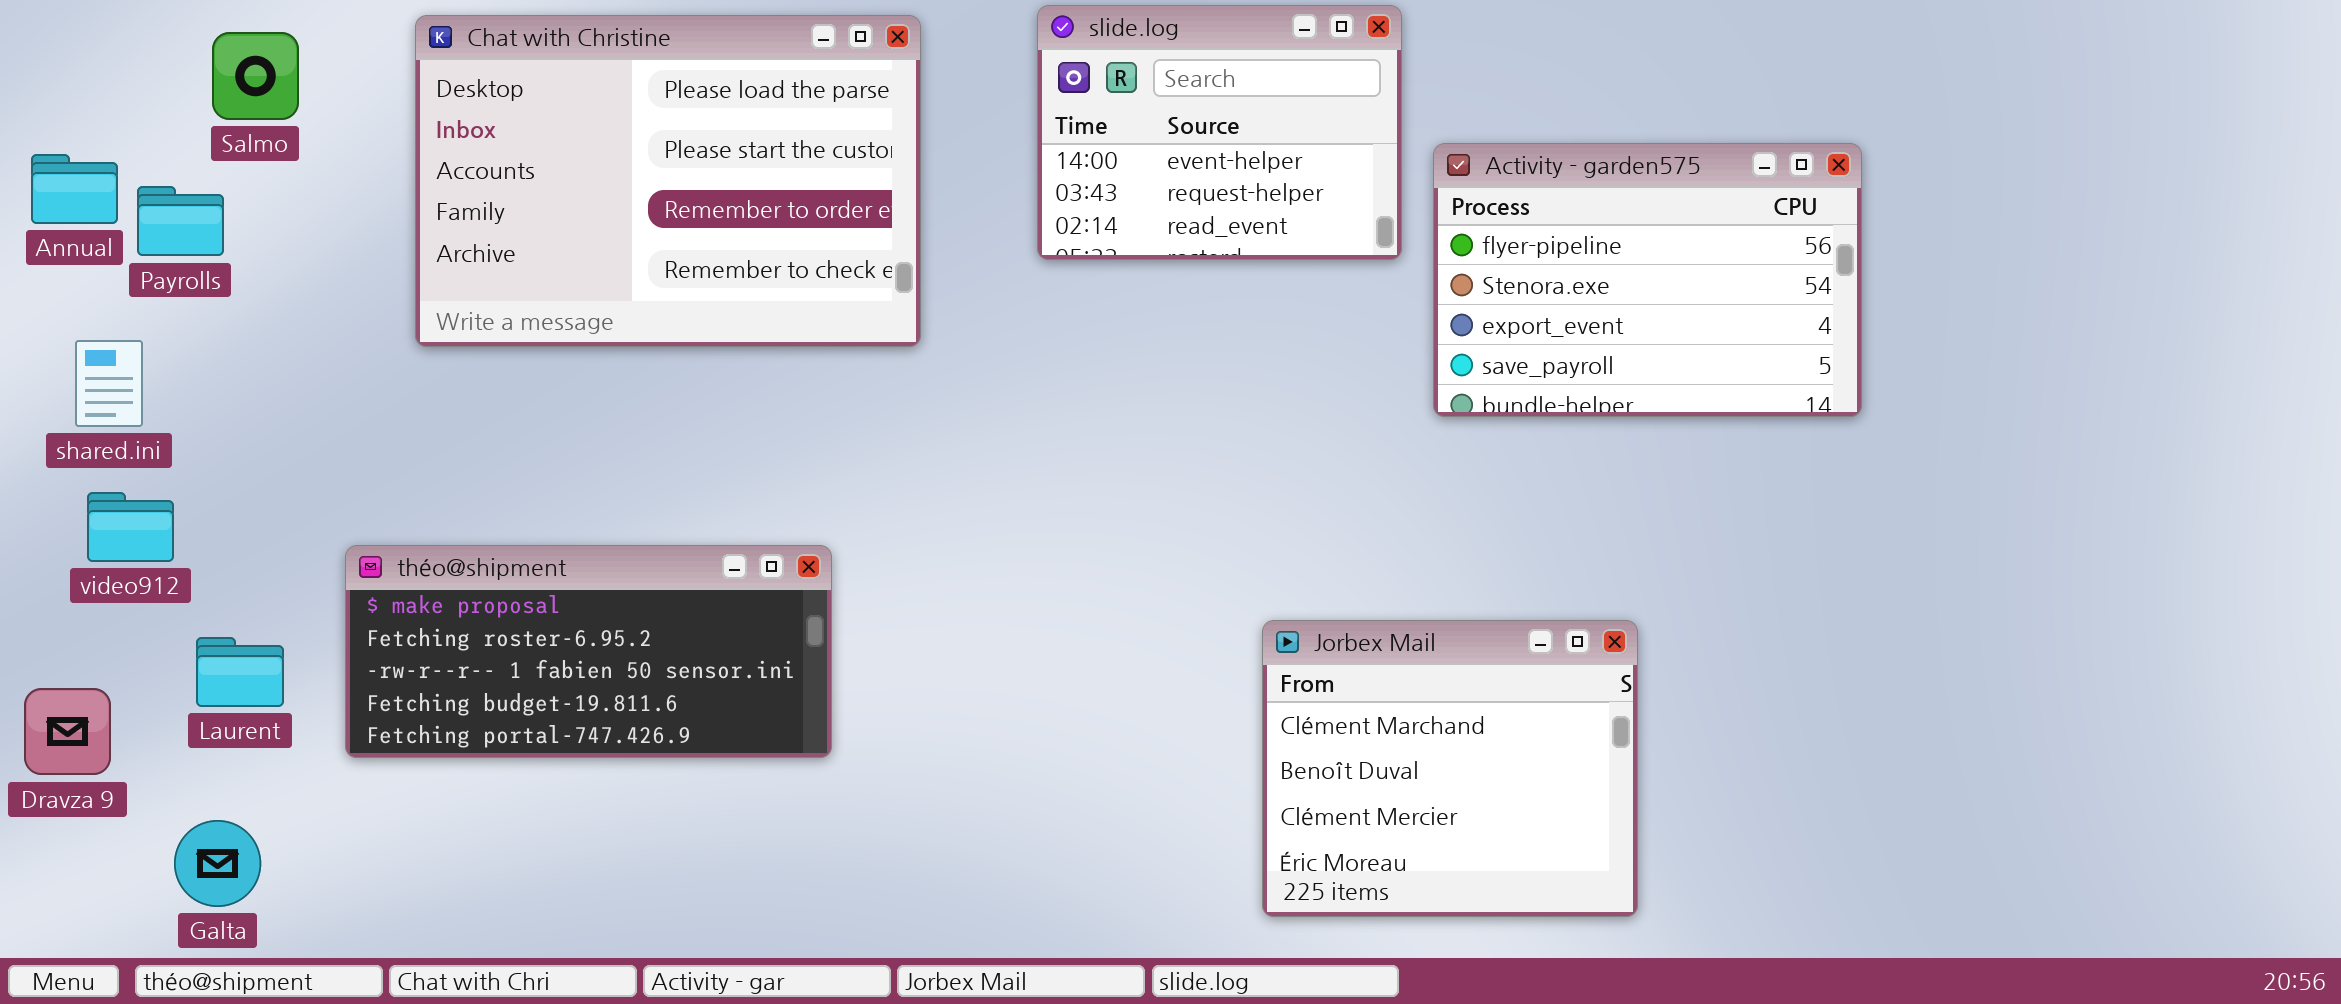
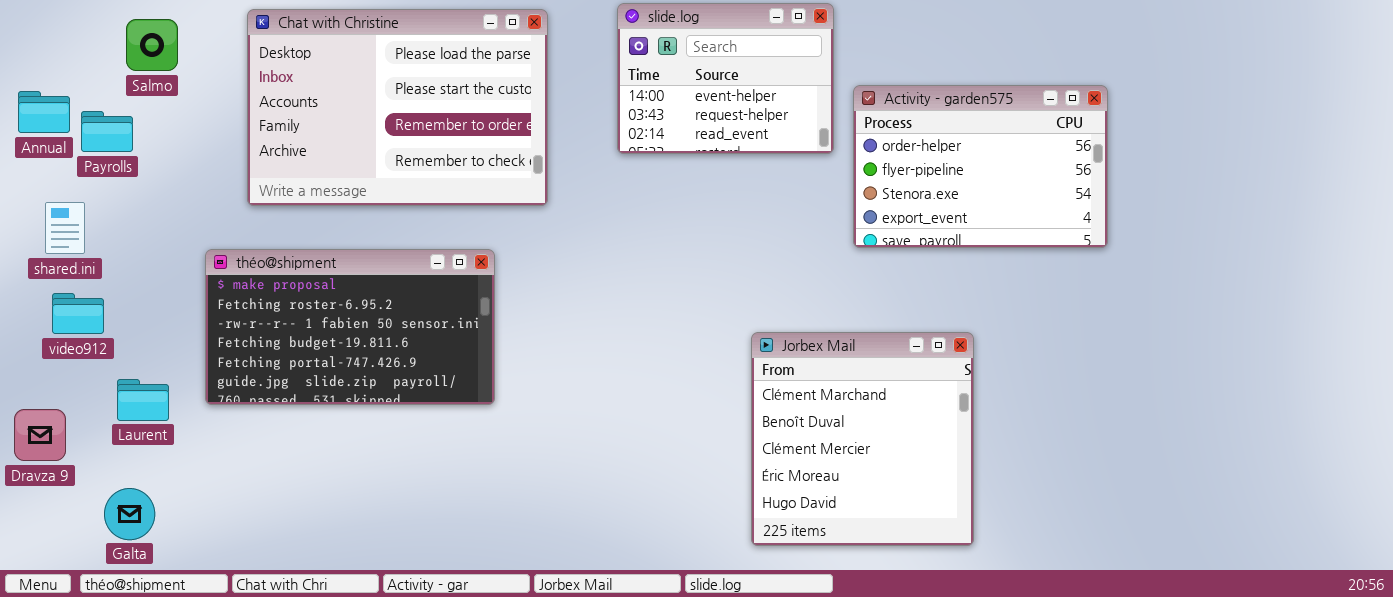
Activity - garden575: [1433,143,1862,417] -> [853,85,1108,248], scrolled up 1 row
théo@shipment: [345,545,832,758] -> [205,249,495,405], moved, resized
Jorbex Mail: [1262,620,1638,917] -> [751,332,974,546], resized

